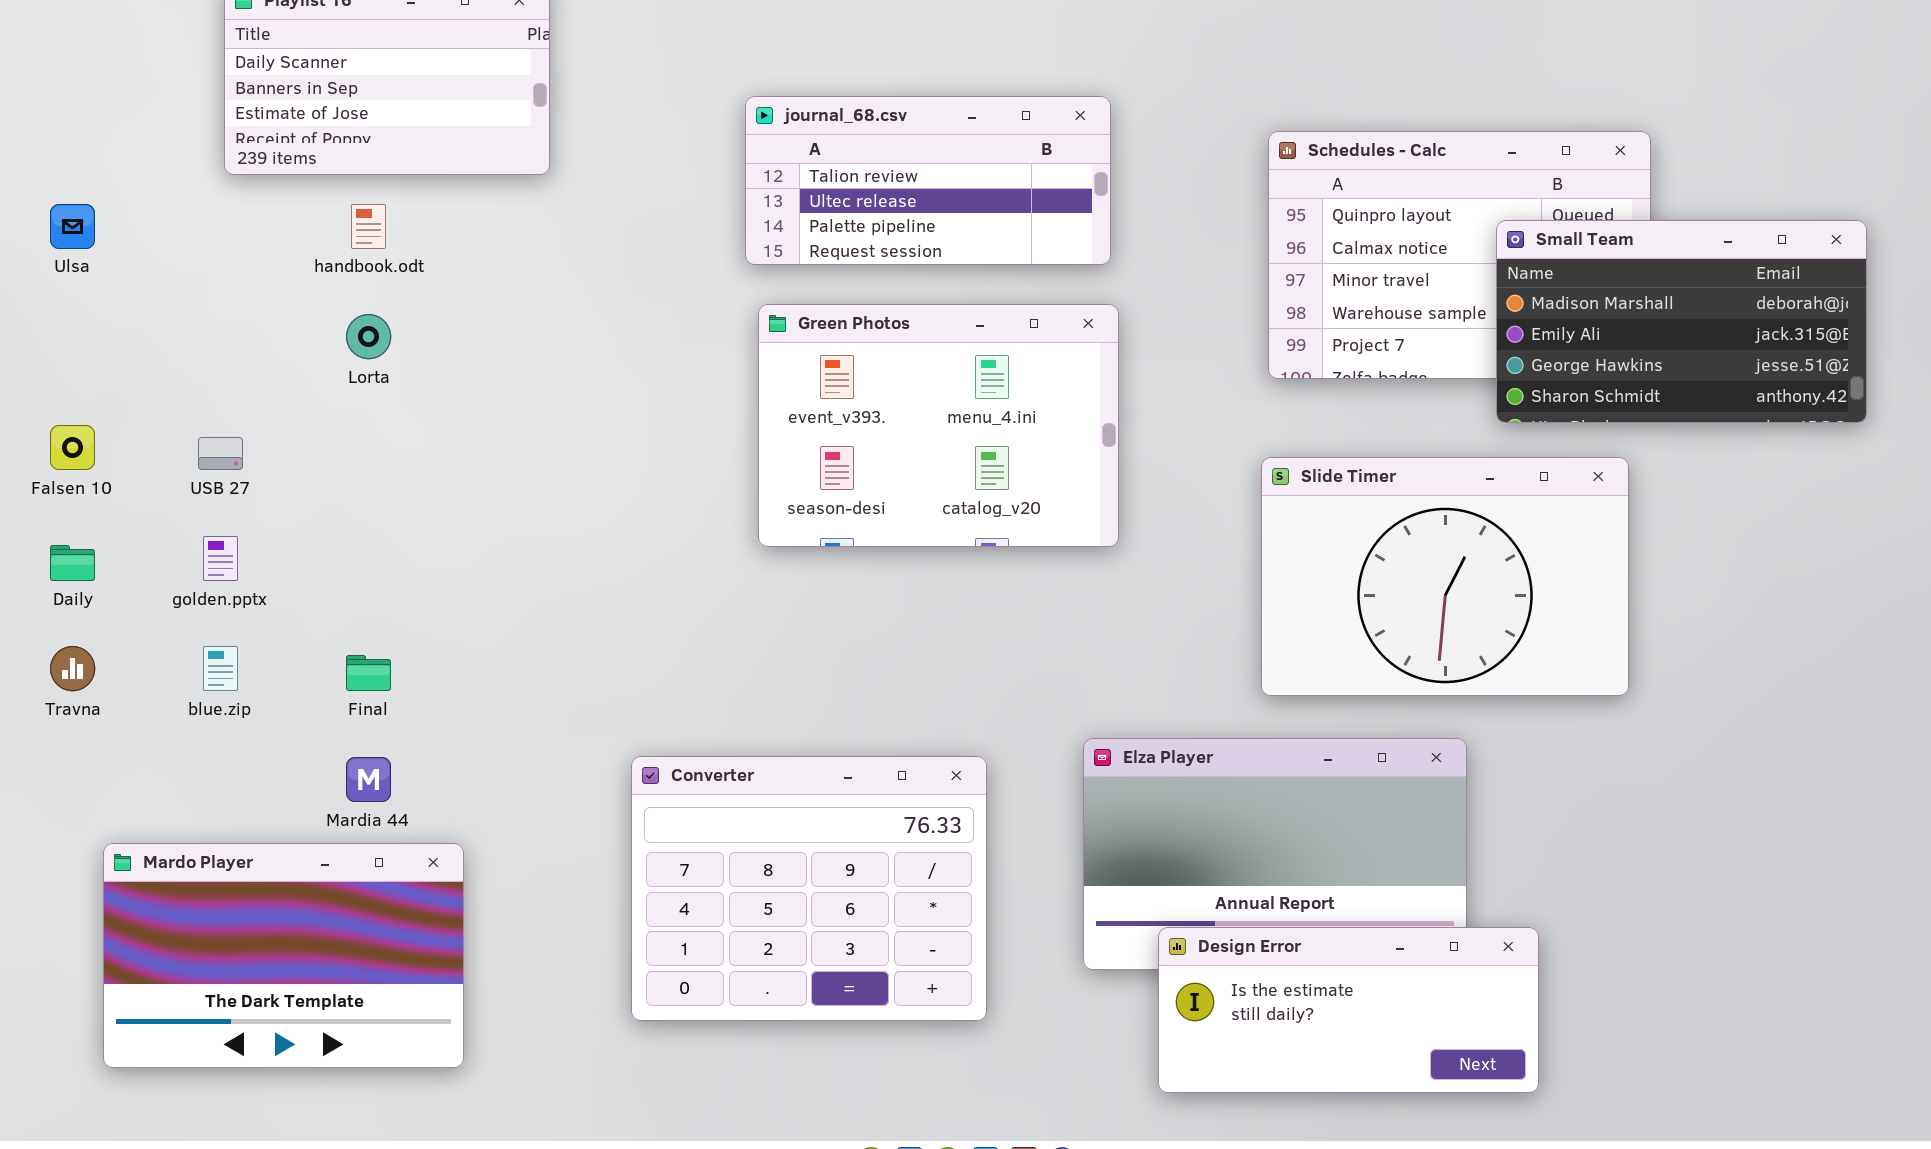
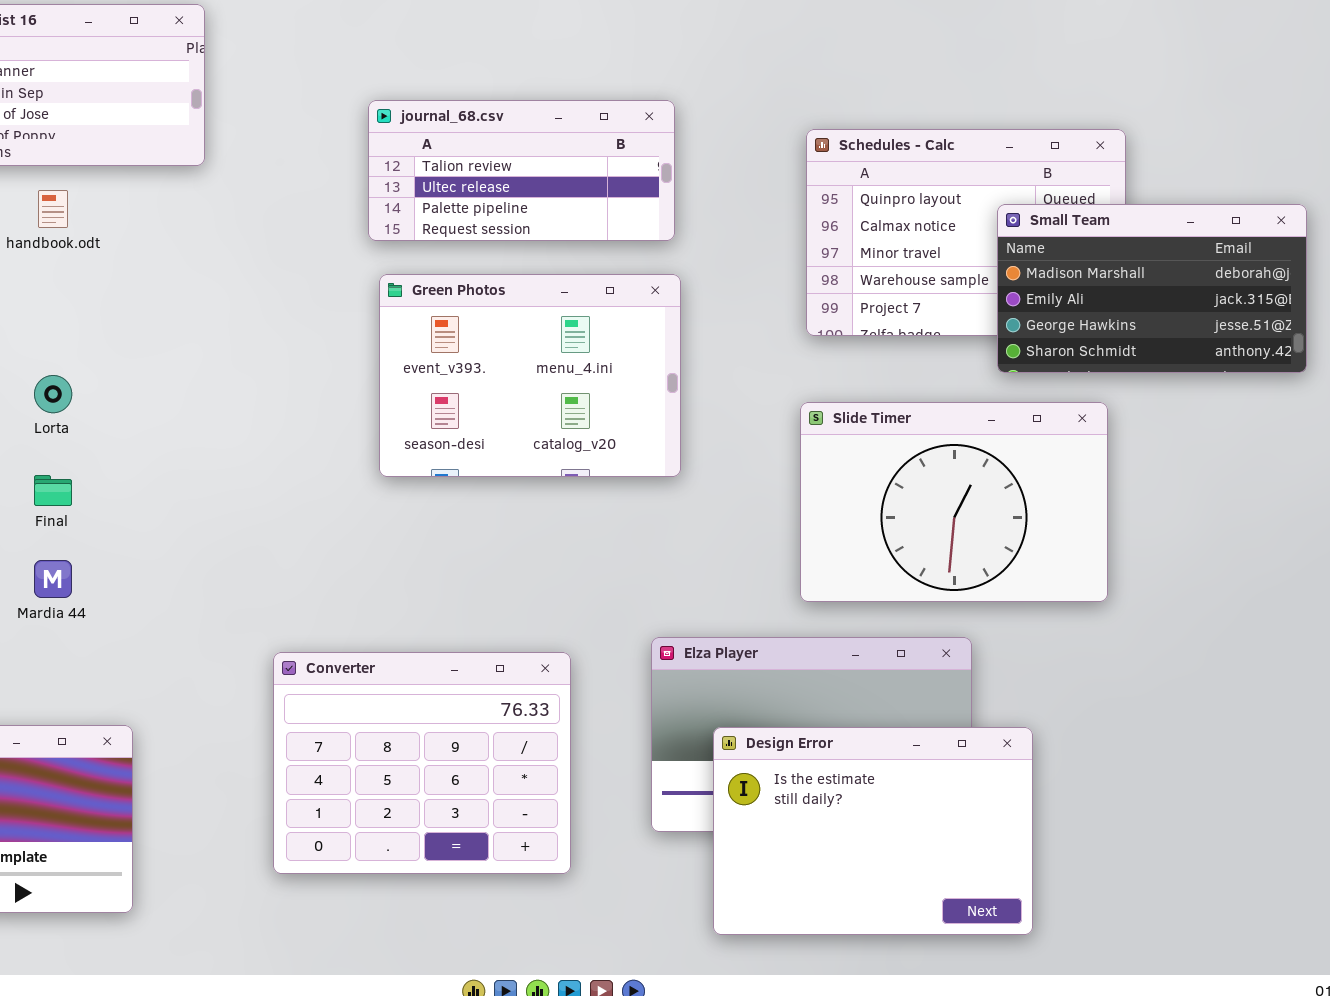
Lorta: [346,314,391,359] -> [34,375,72,413], moved
Final: [346,655,391,691] -> [34,475,72,506], moved
Mardia 44: [346,757,391,802] -> [34,560,72,598], moved
Design Error: [1158,927,1539,1093] -> [713,727,1033,935], resized

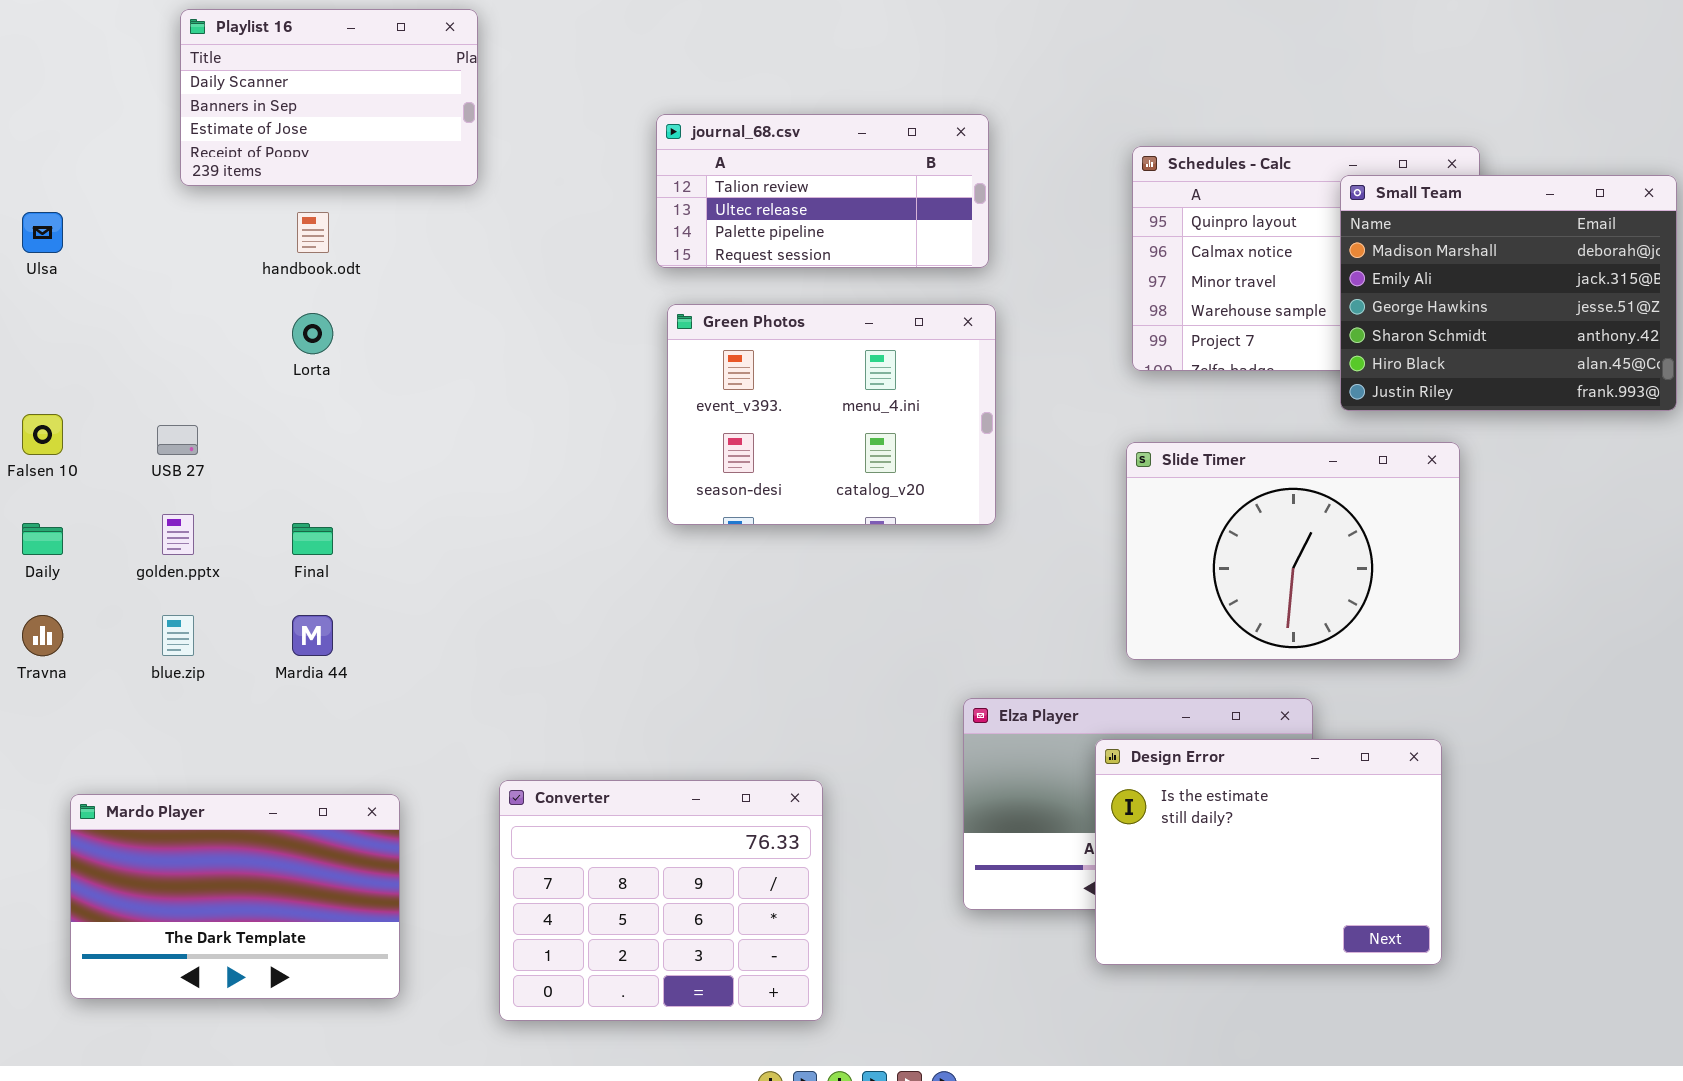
Small Team: [997,204,1307,373] -> [1340,175,1677,411], resized
Lorta: [34,375,72,413] -> [292,313,333,354], moved
Converter: [273,652,571,874] -> [499,780,823,1021], moved
Design Error: [713,727,1033,935] -> [1095,739,1442,965], moved

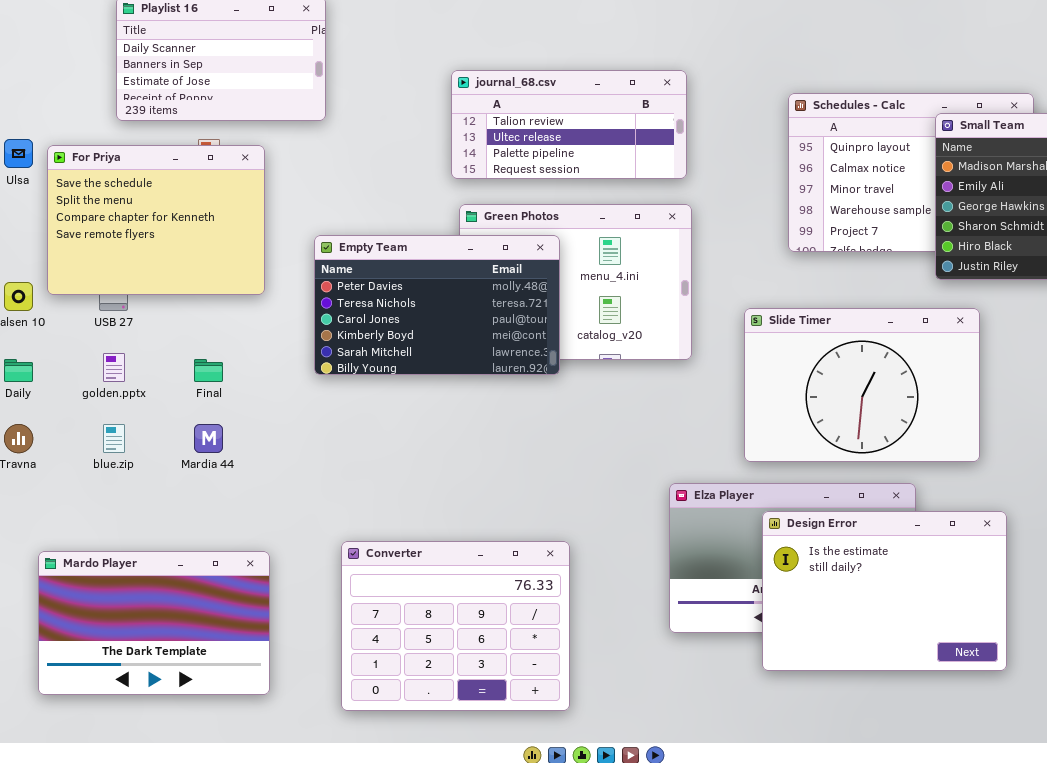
For Priya: none -> [47,145,265,295], opened
Empty Team: none -> [314,235,560,375], opened
Slide Timer: [1126,442,1460,660] -> [744,308,980,462], moved

